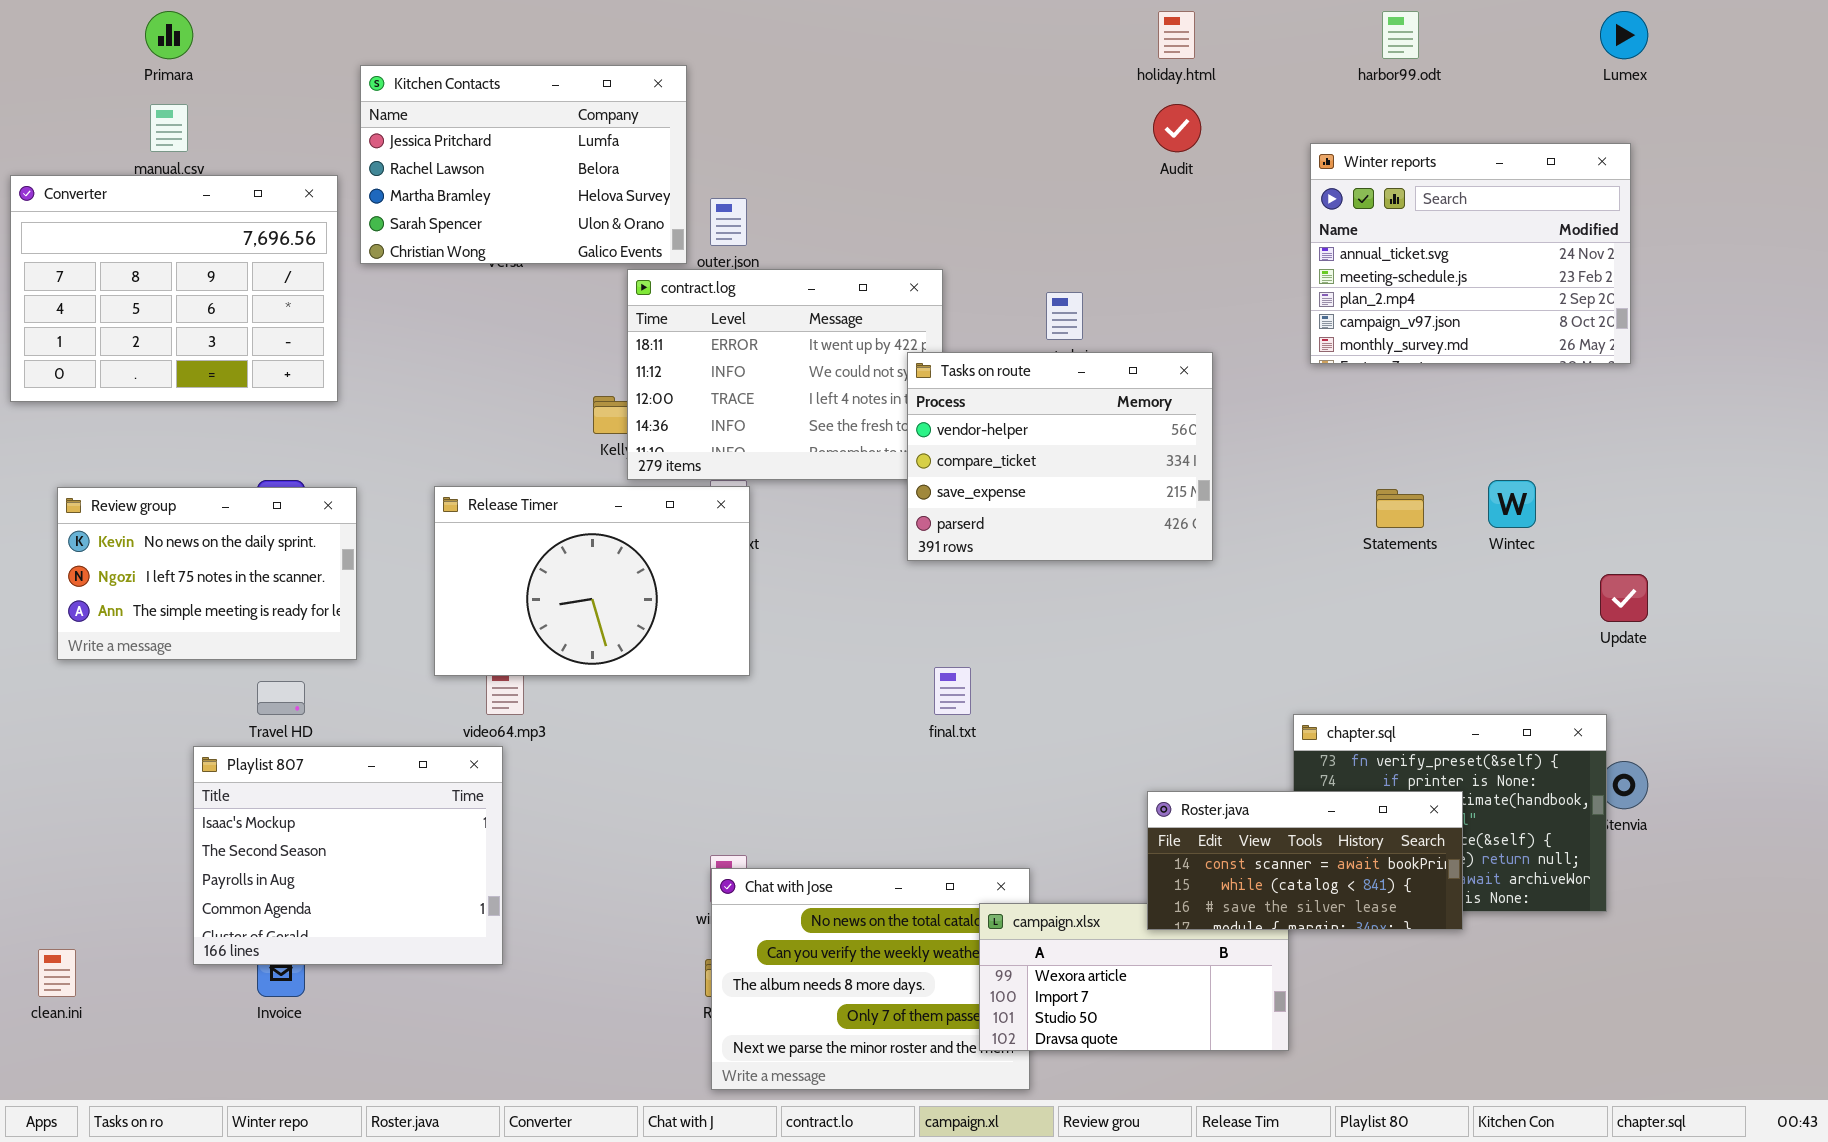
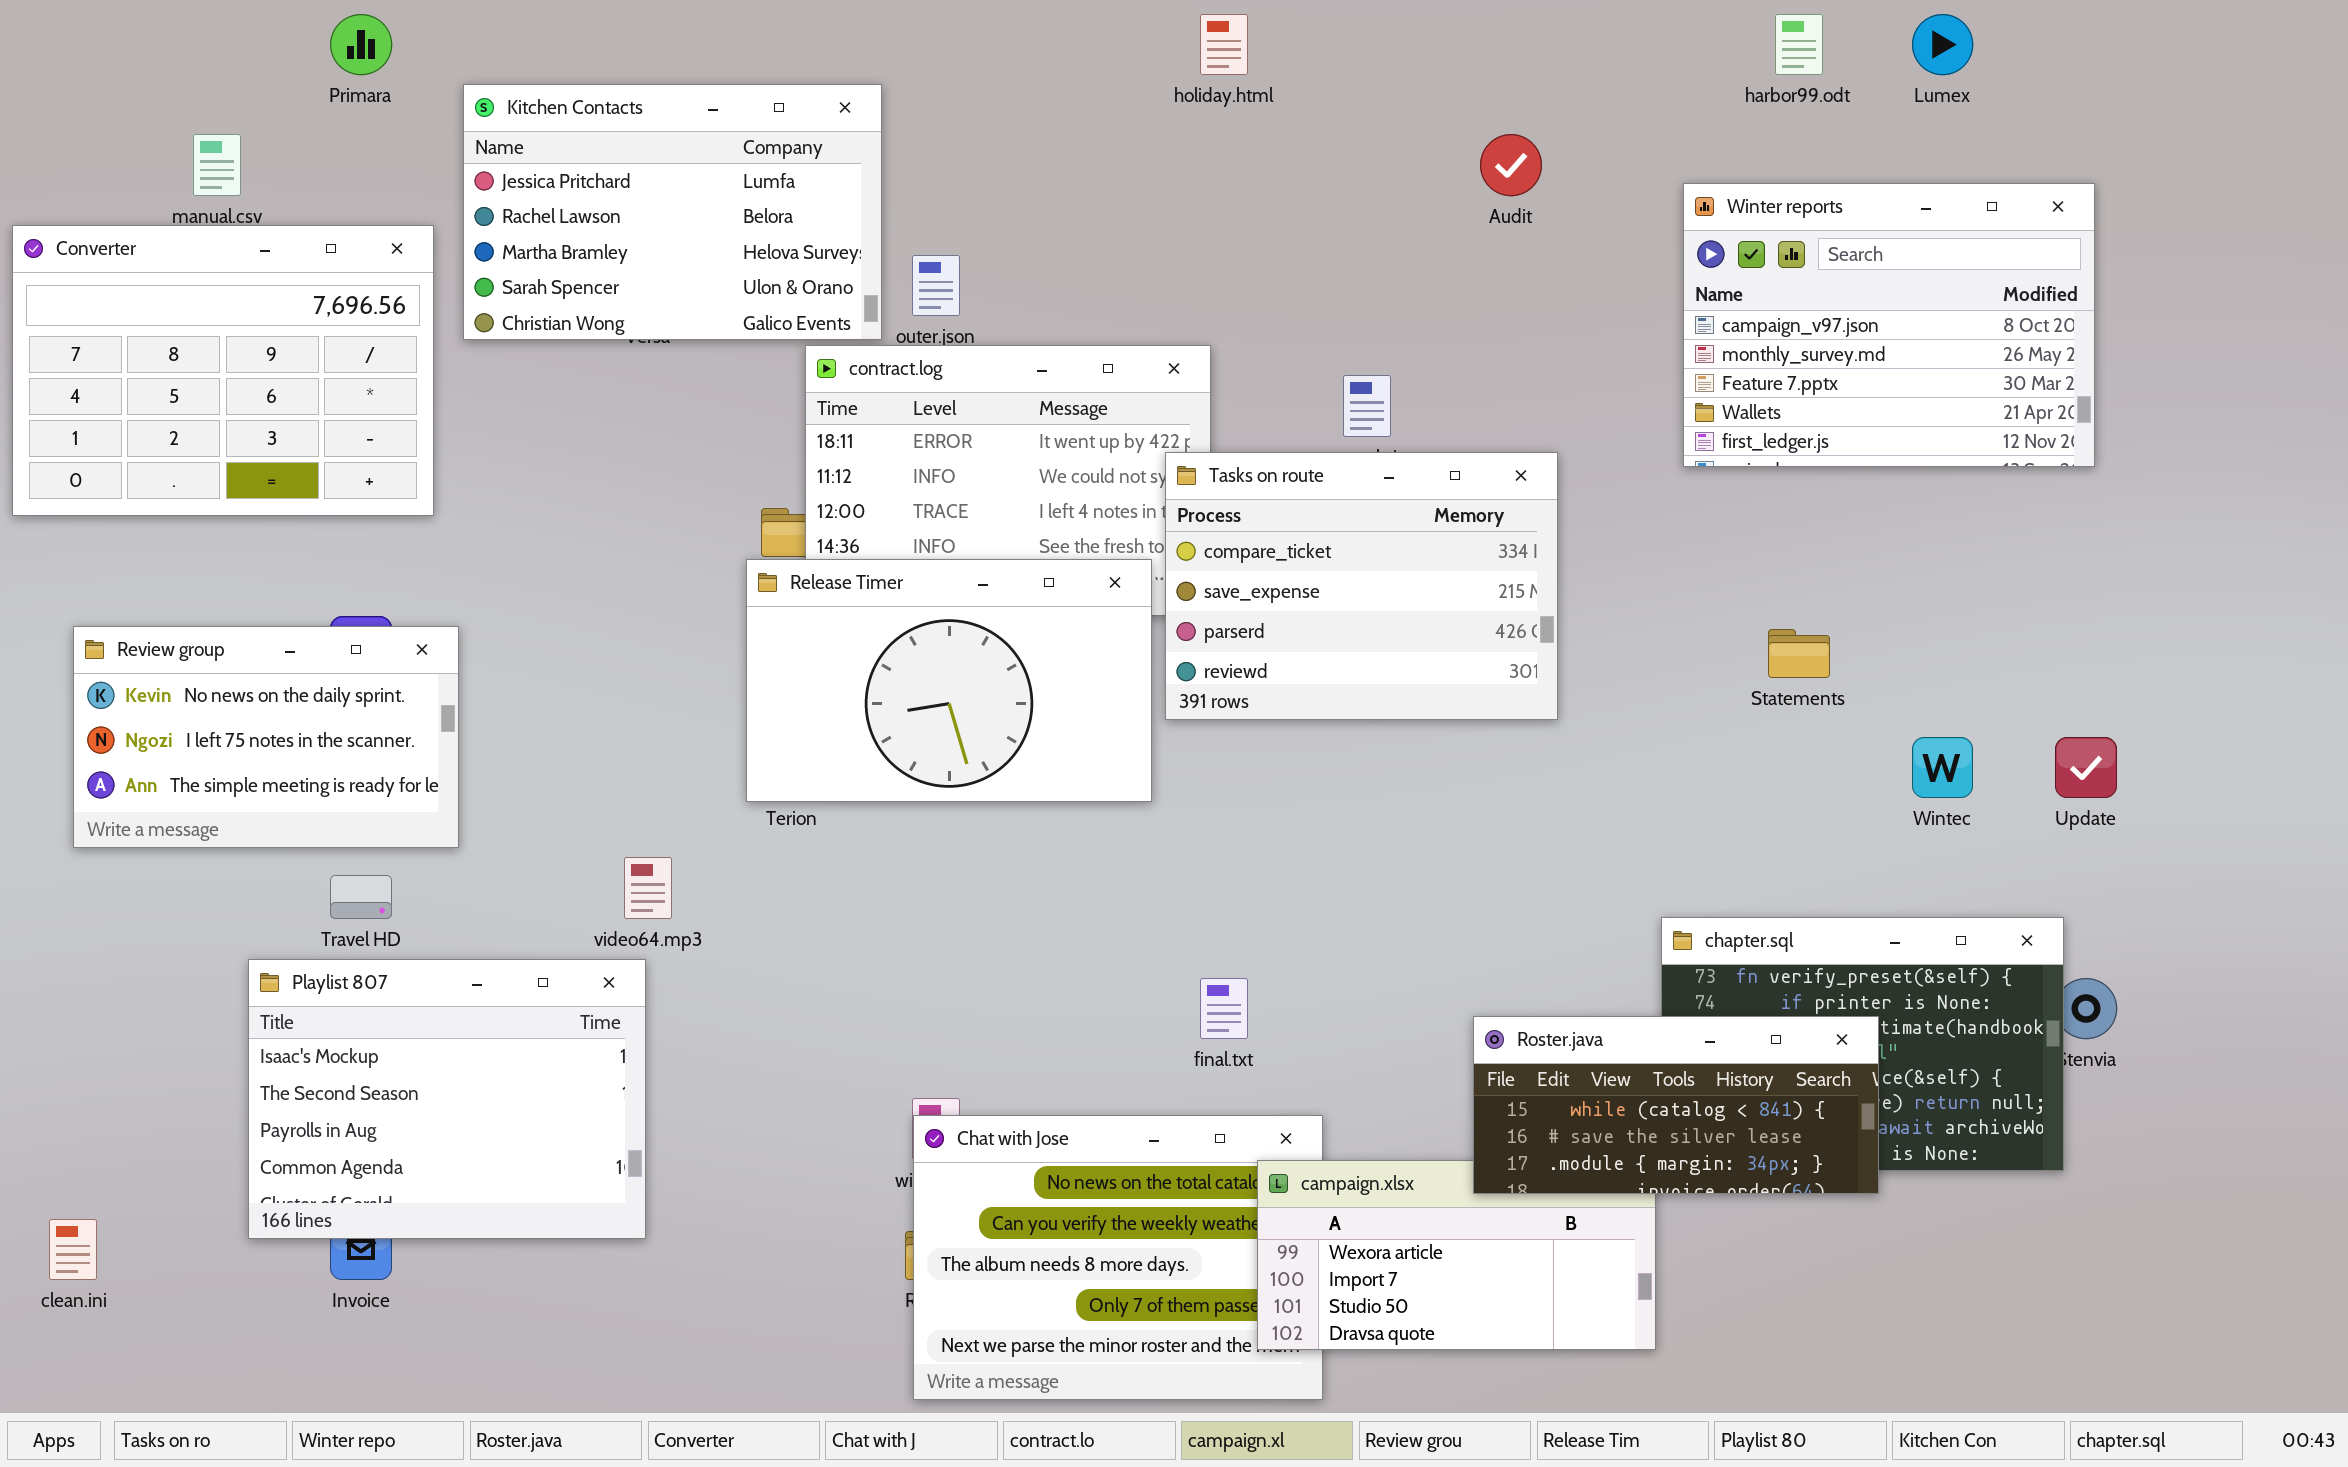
Primara: [145,11,193,59] -> [330,14,392,75], moved
holiday.html: [1158,11,1195,59] -> [1200,14,1248,75], moved
Lumex: [1600,11,1648,59] -> [1912,14,1973,75], moved
Winter reports: [1310,143,1631,364] -> [1683,183,2095,467], scrolled down 3 rows
Tasks on route: [907,352,1213,561] -> [1165,452,1558,720], scrolled down 1 row
Wintec: [1488,480,1536,528] -> [1912,737,1973,798], moved
Release Timer: [434,486,750,676] -> [746,559,1152,802], moved
final.txt: [934,667,971,715] -> [1200,978,1248,1039], moved
Roster.java: [1147,791,1463,930] -> [1473,1016,1879,1194], scrolled down 1 row

